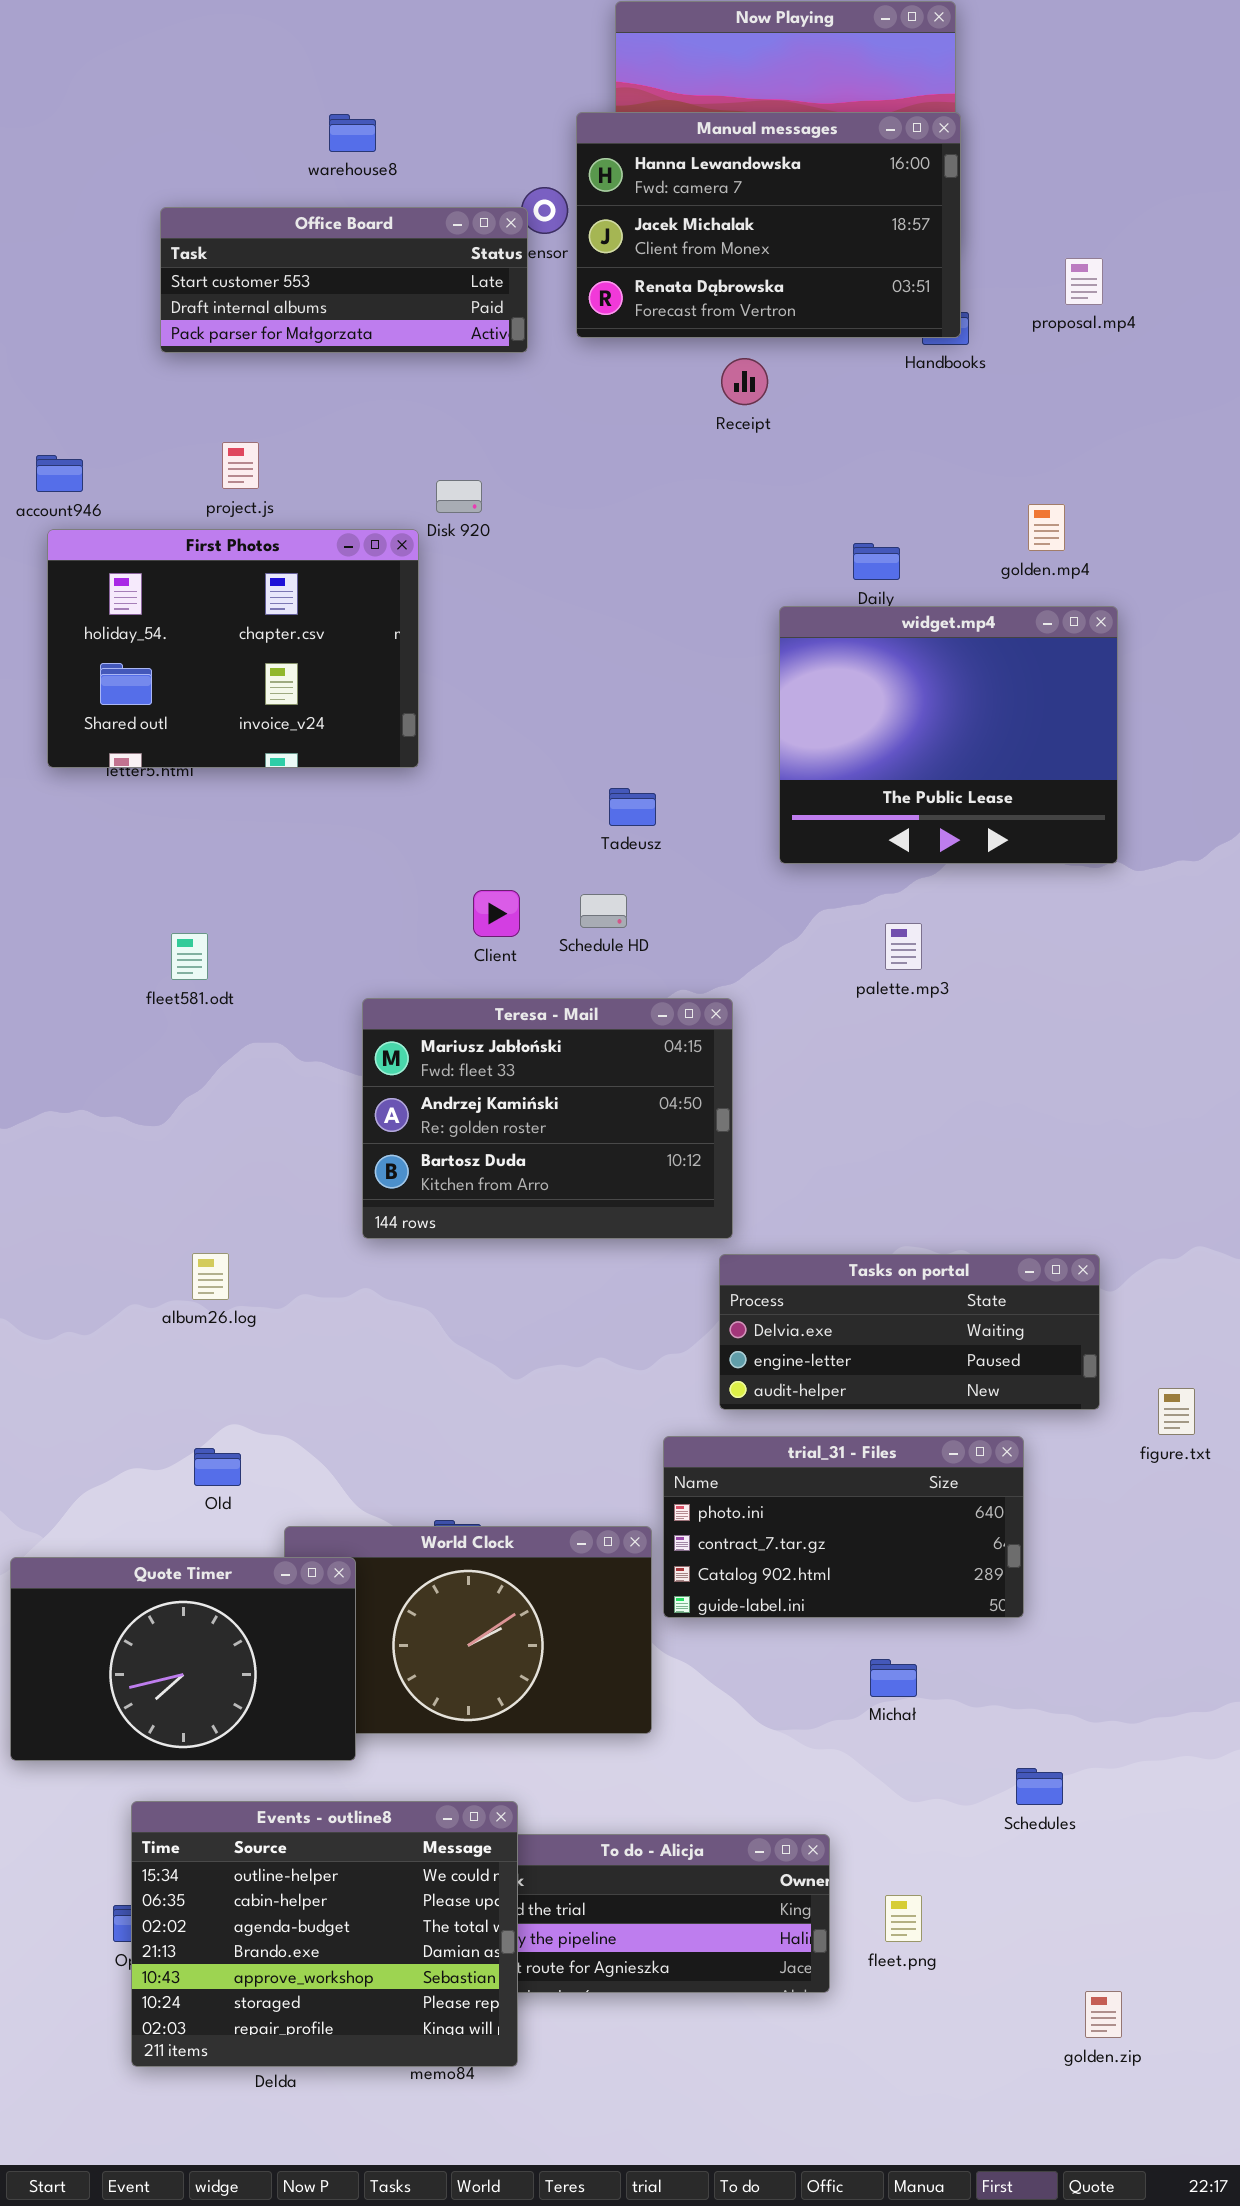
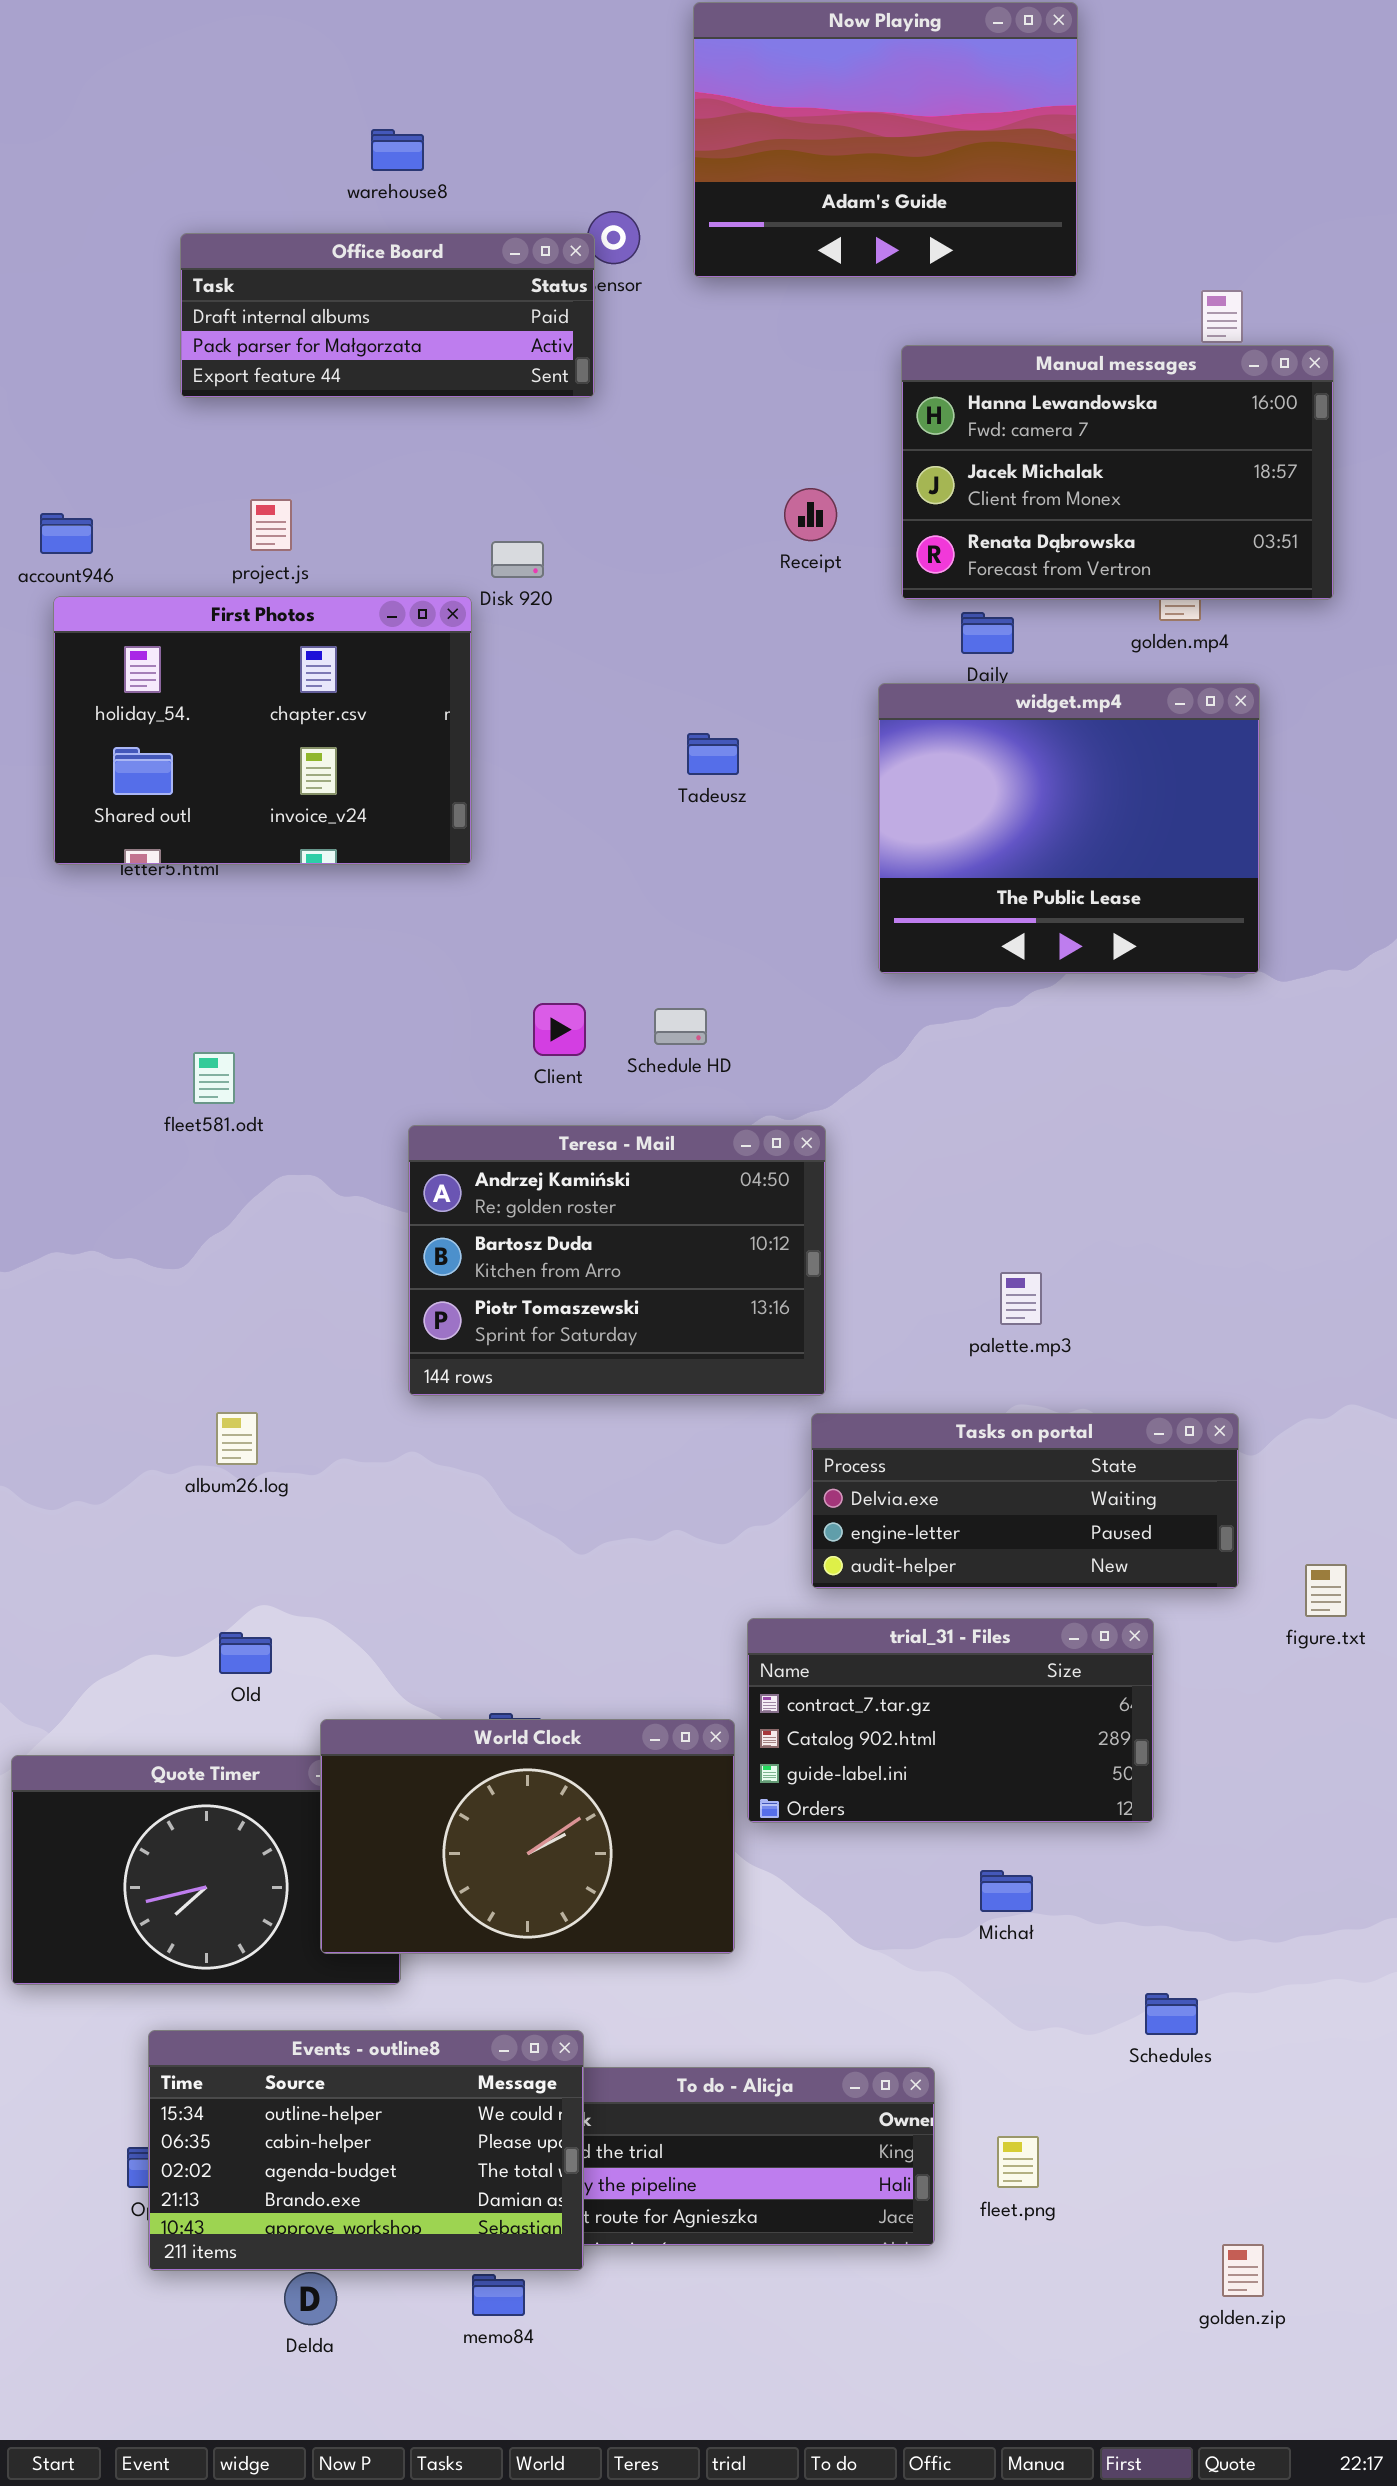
Manual messages: [576,112,961,338] -> [901,345,1334,600], moved
Office Board: [160,207,528,353] -> [180,233,595,398], scrolled down 1 row
Receipt: [721,358,768,405] -> [784,488,837,541], moved
Tadeusz: [609,788,656,826] -> [687,733,739,775], moved
palette.mp3: [885,923,922,970] -> [1000,1272,1042,1325], moved
Teresa - Mail: [362,998,733,1239] -> [408,1125,826,1396], scrolled down 1 row
trial_31 - Files: [663,1436,1024,1618] -> [747,1618,1154,1823], scrolled down 1 row
World Clock: [284,1526,652,1734] -> [320,1719,735,1954], raised
Events - outline8: [131,1801,518,2067] -> [148,2030,584,2271], resized

